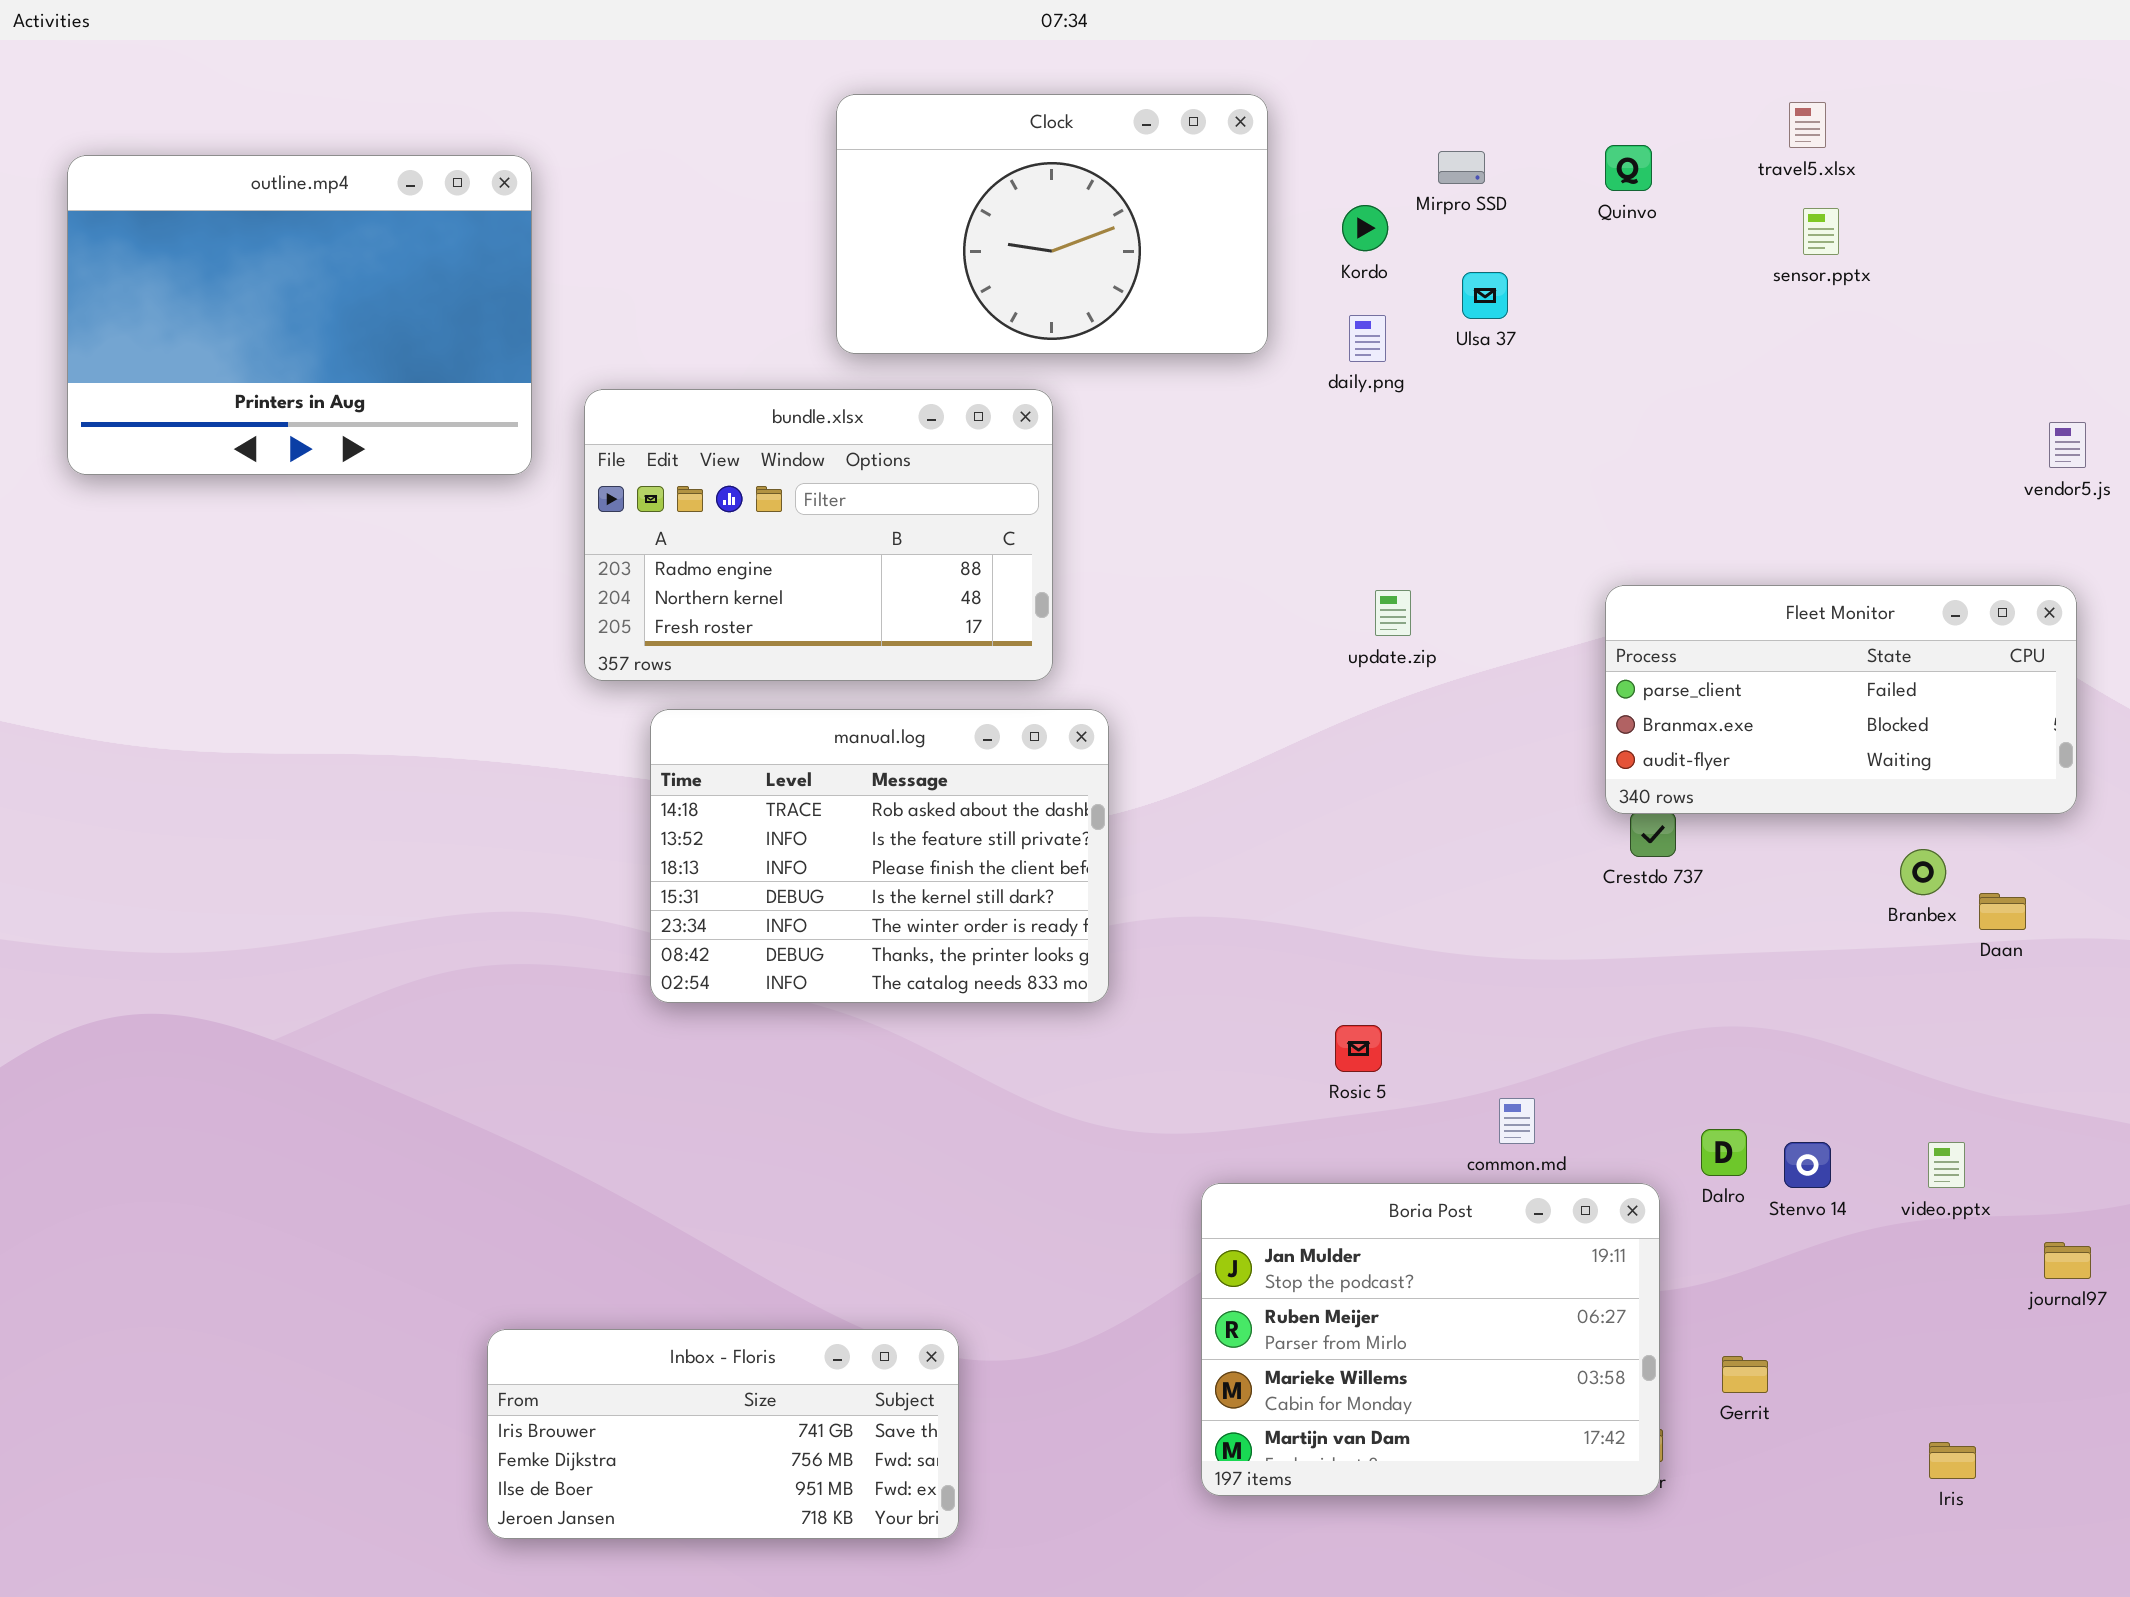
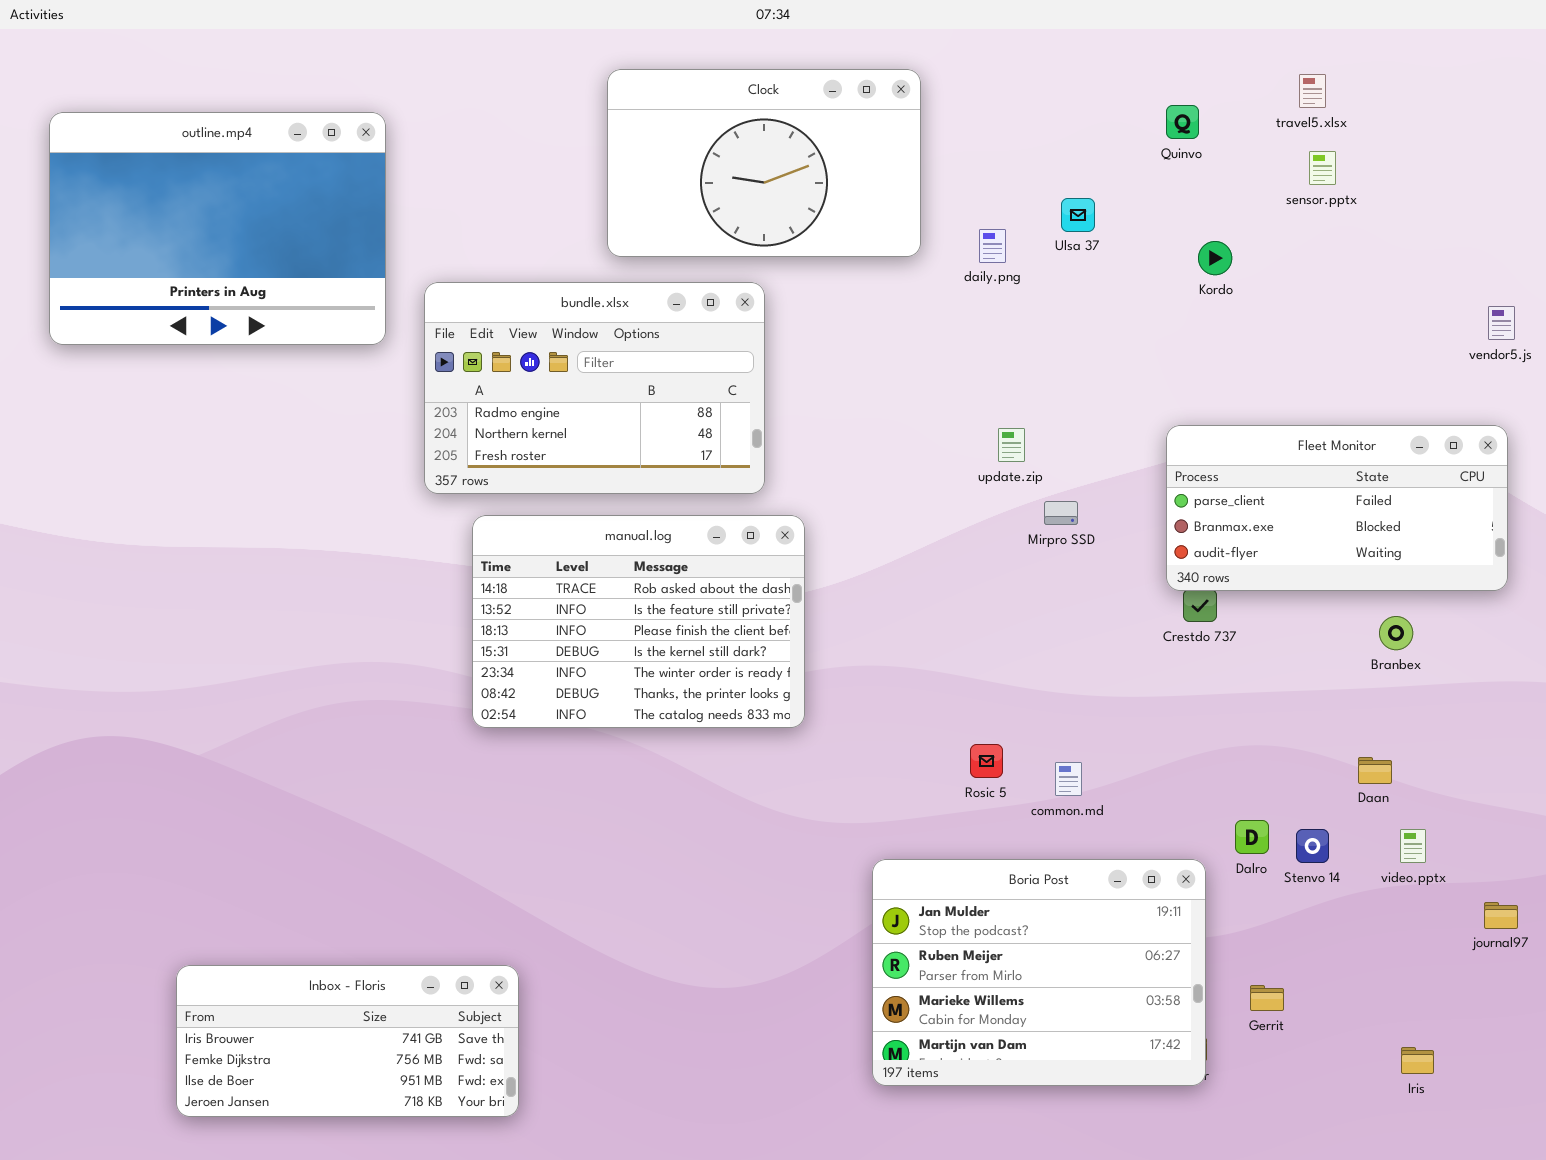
Mirpro SSD: [1438,151,1485,184] -> [1044,501,1078,525], moved
Kordo: [1342,205,1388,251] -> [1198,241,1232,275], moved
Daan: [1979,893,2026,930] -> [1358,757,1392,784], moved
common.md: [1499,1098,1535,1144] -> [1055,762,1082,796], moved
Inbox - Floris: [487,1329,959,1539] -> [176,965,519,1117], moved

